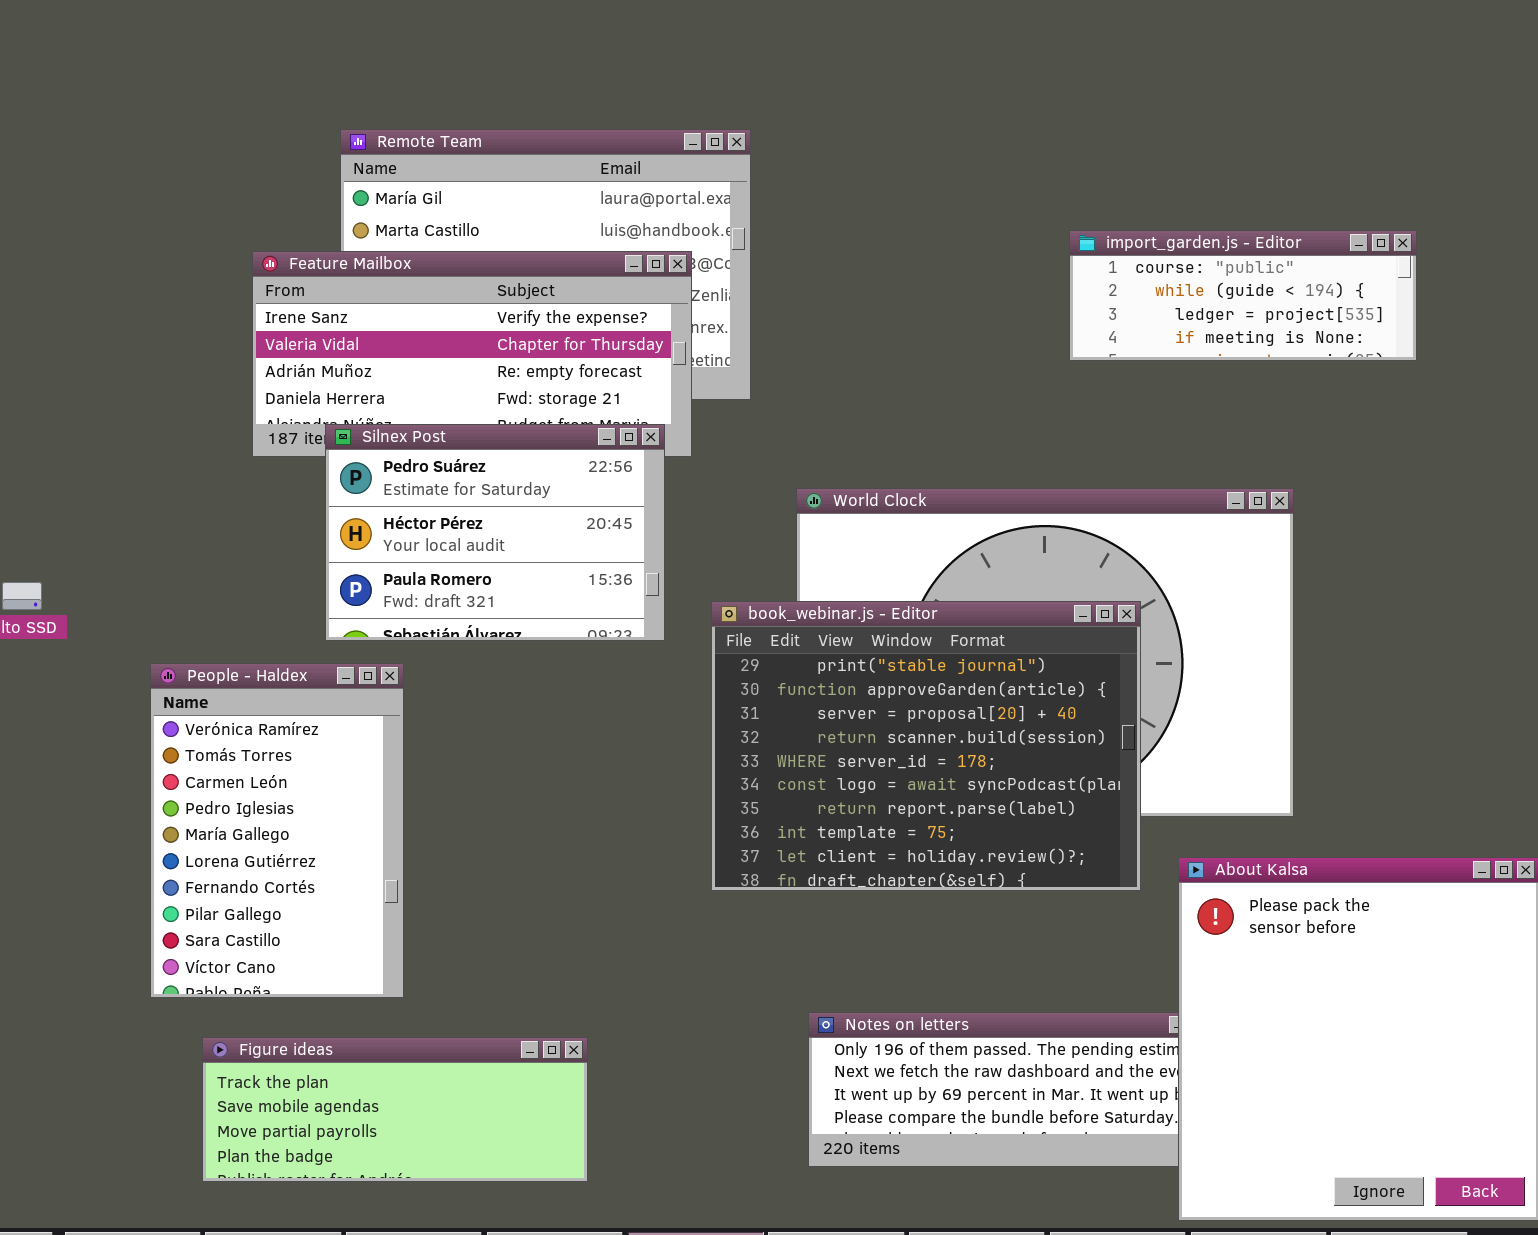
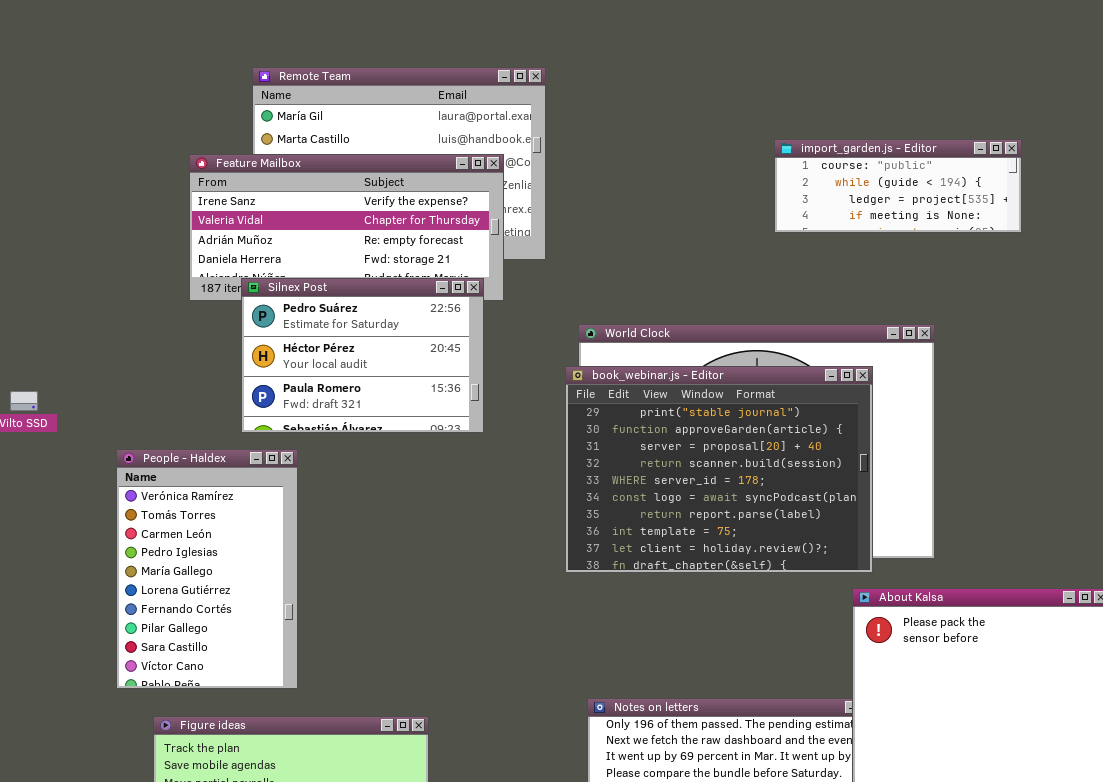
book_webinar.js - Editor: [711,601,1141,891] -> [565,366,873,573], moved

